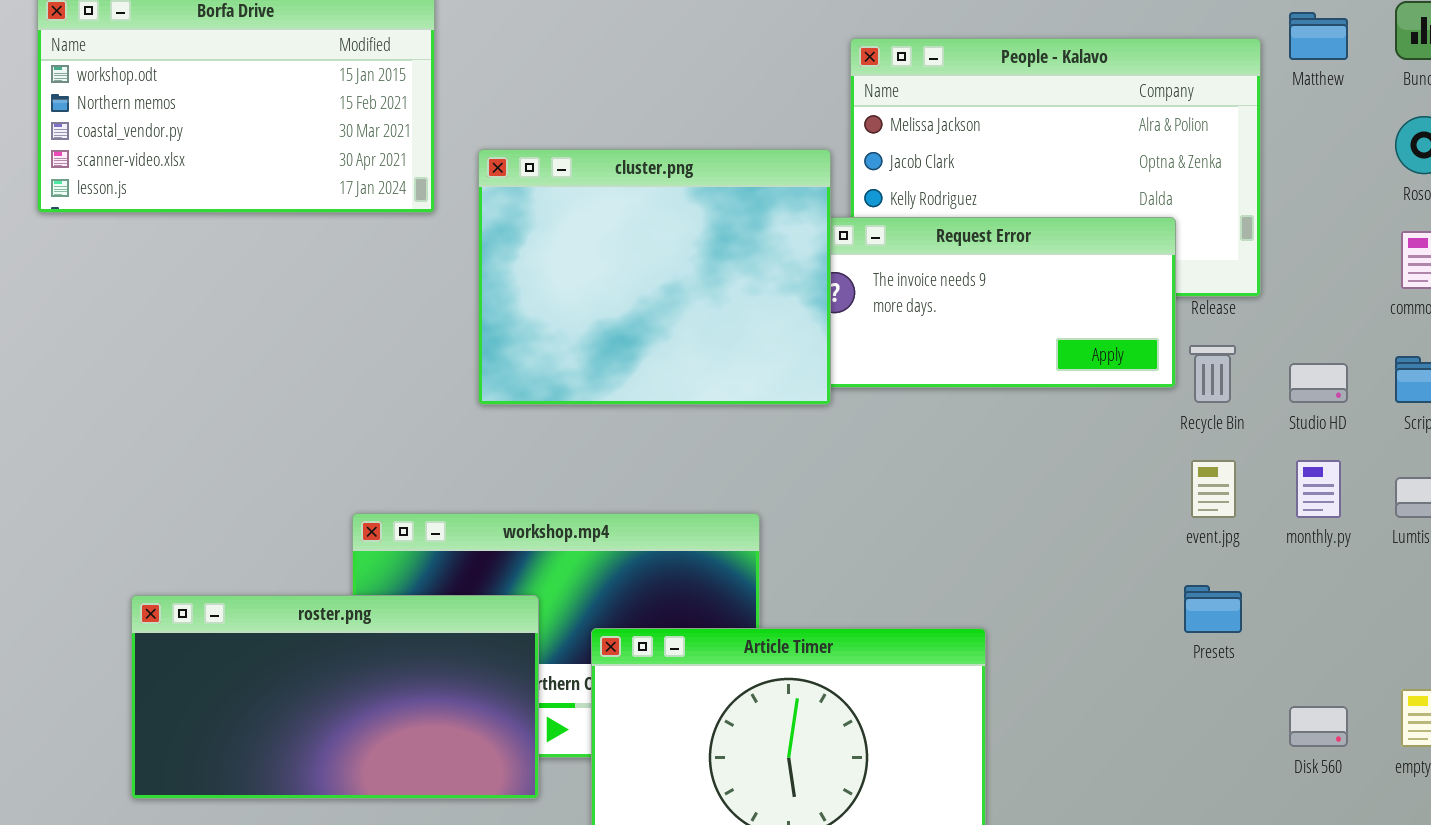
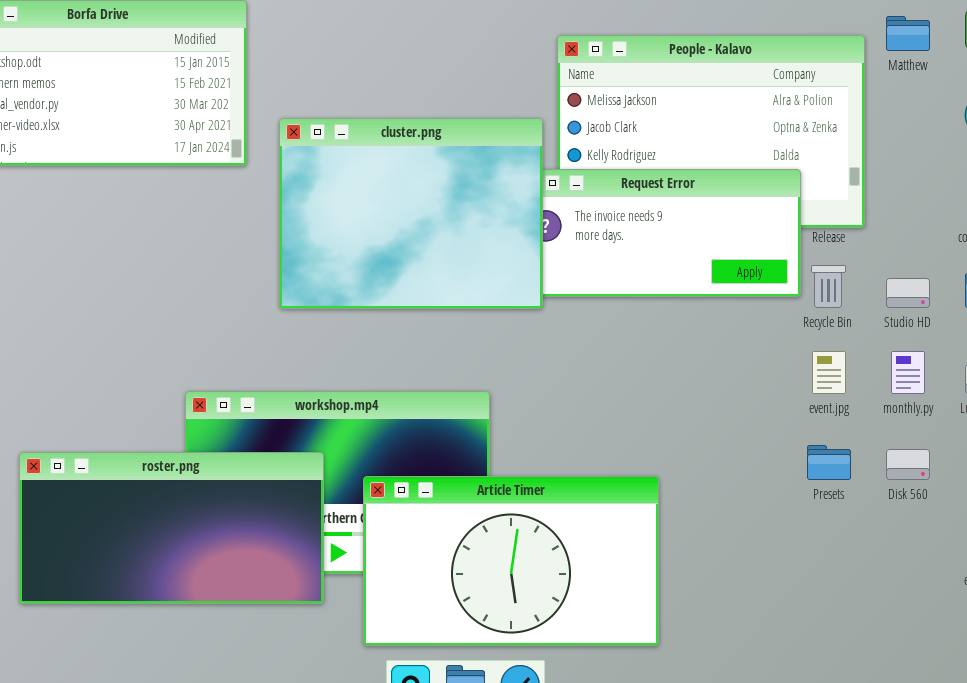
Disk 560: [1289,706,1348,747] -> [886,449,930,480], moved

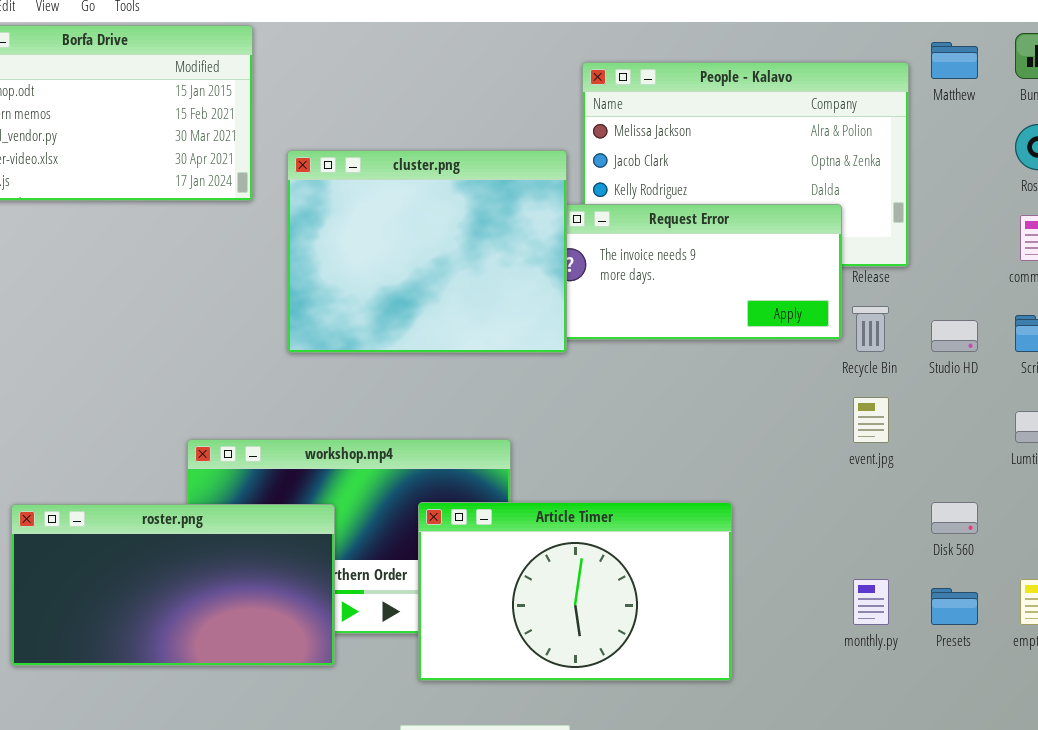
monthly.py: [891,351,925,394] -> [853,579,889,625], moved
Presets: [807,445,851,480] -> [931,588,978,625], moved
Article Timer: [363,476,659,646] -> [418,502,732,681], moved

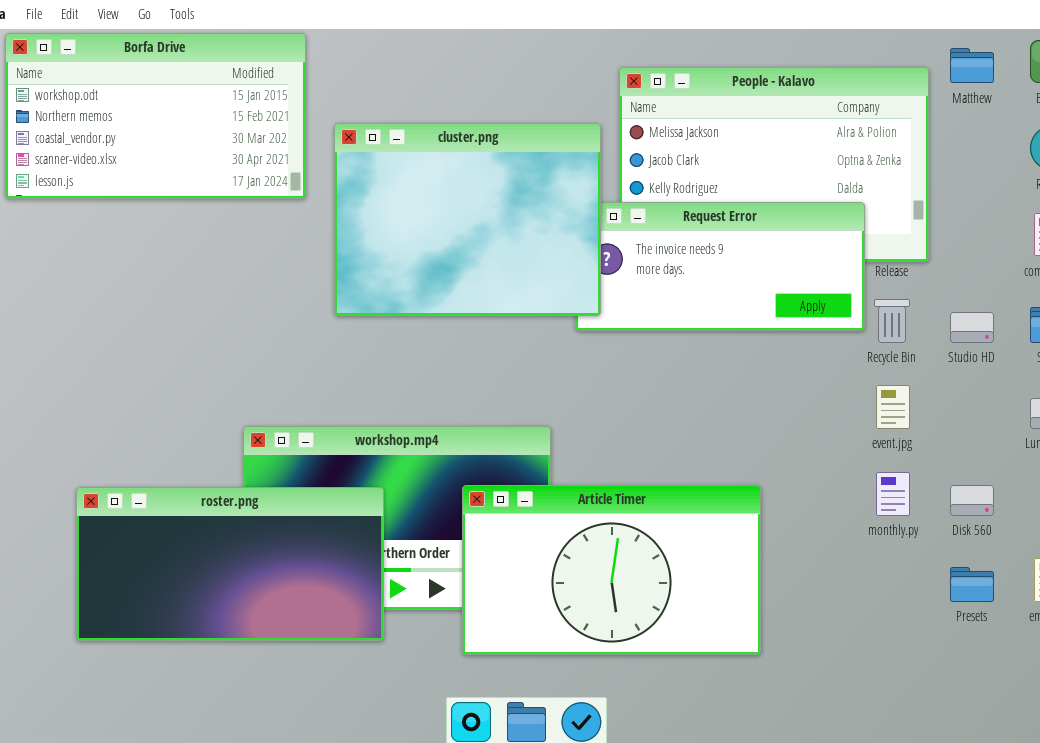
cluster.png: [287,150,567,353] -> [334,123,601,316], moved
monthly.py: [853,579,889,625] -> [876,472,910,516], moved

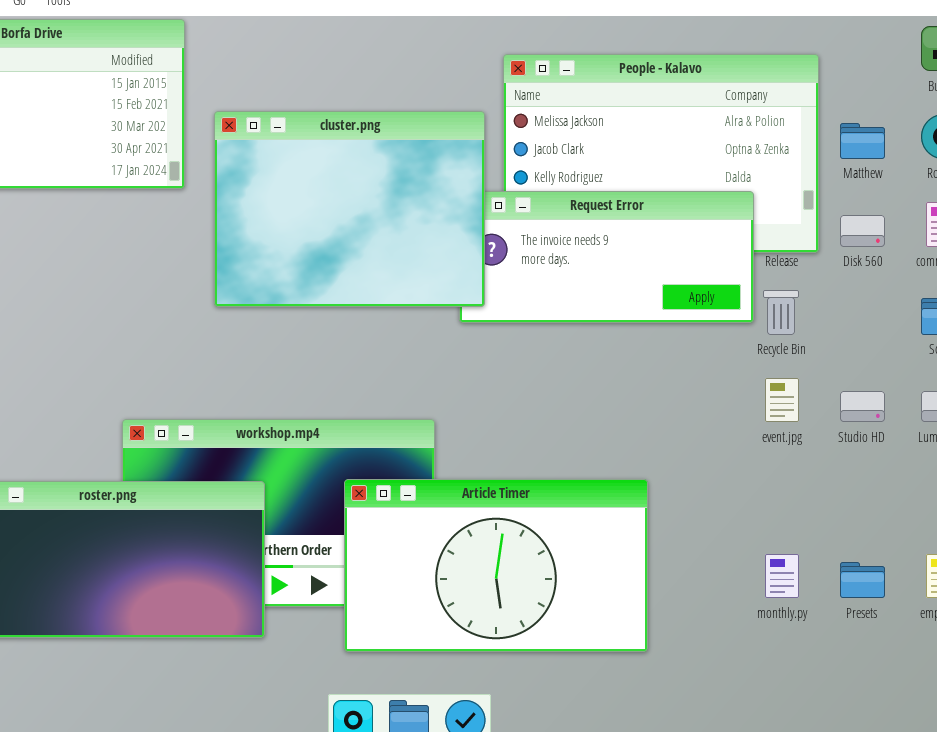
Matthew: [950,48,994,83] -> [840,123,885,159], moved
Studio HD: [950,312,994,343] -> [840,391,885,422], moved
monthly.py: [876,472,910,516] -> [765,554,799,598], moved
Disk 560: [950,485,994,516] -> [840,215,885,247], moved

